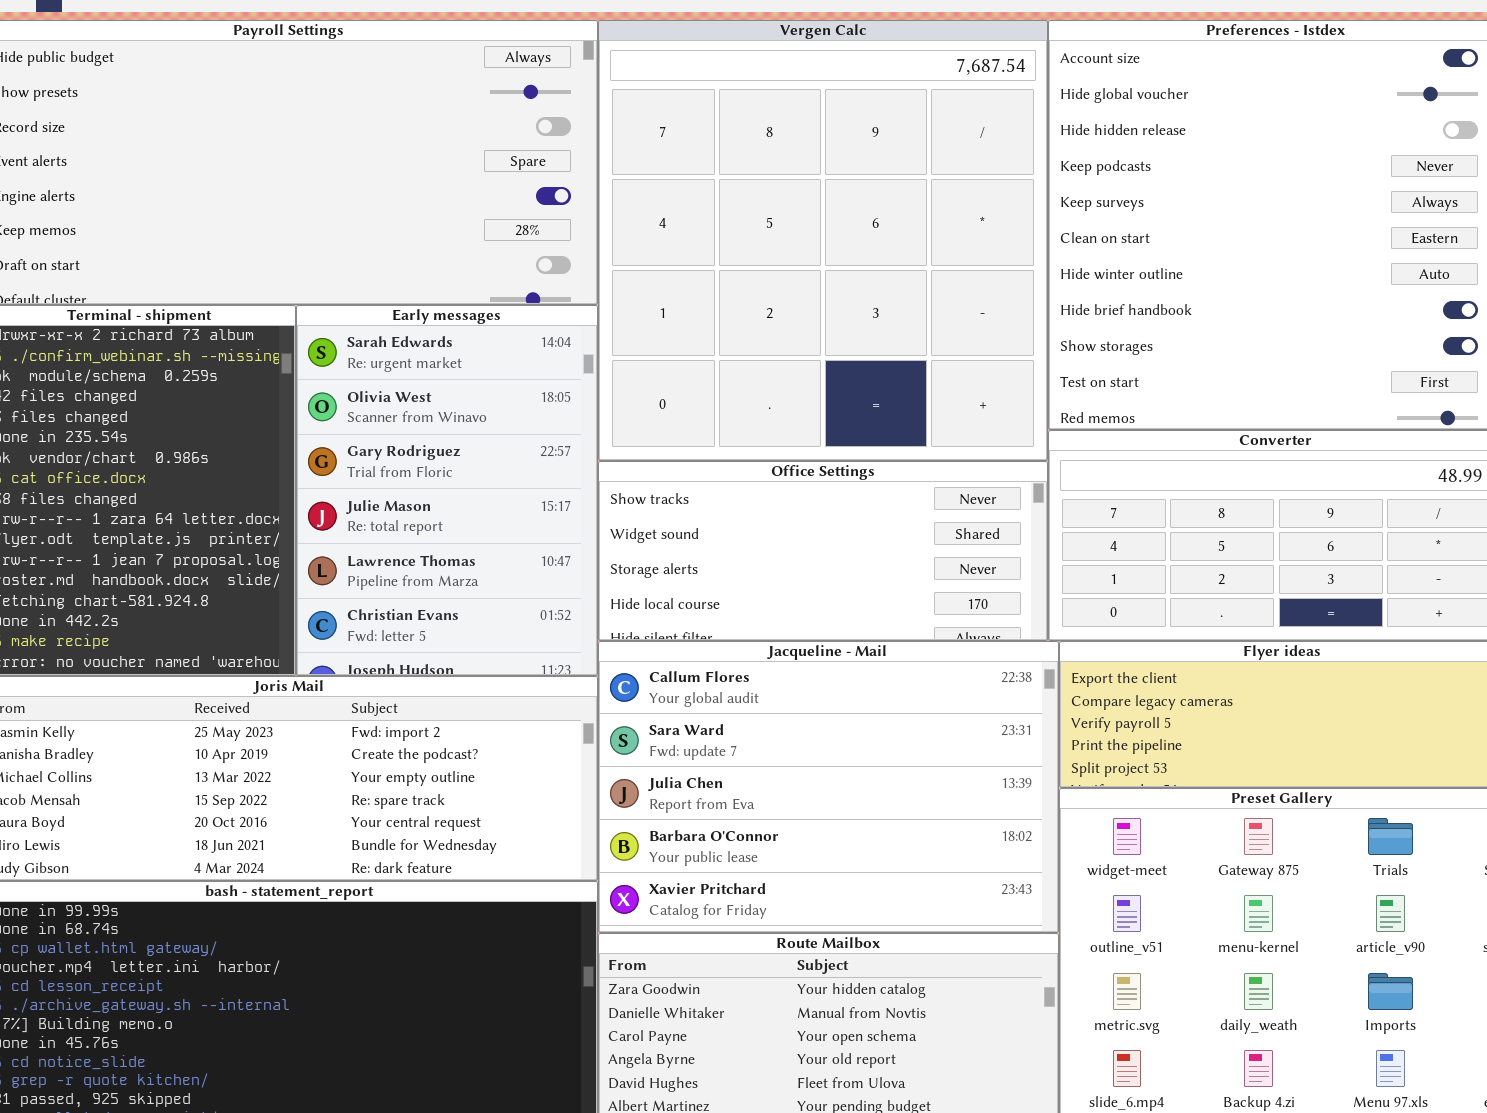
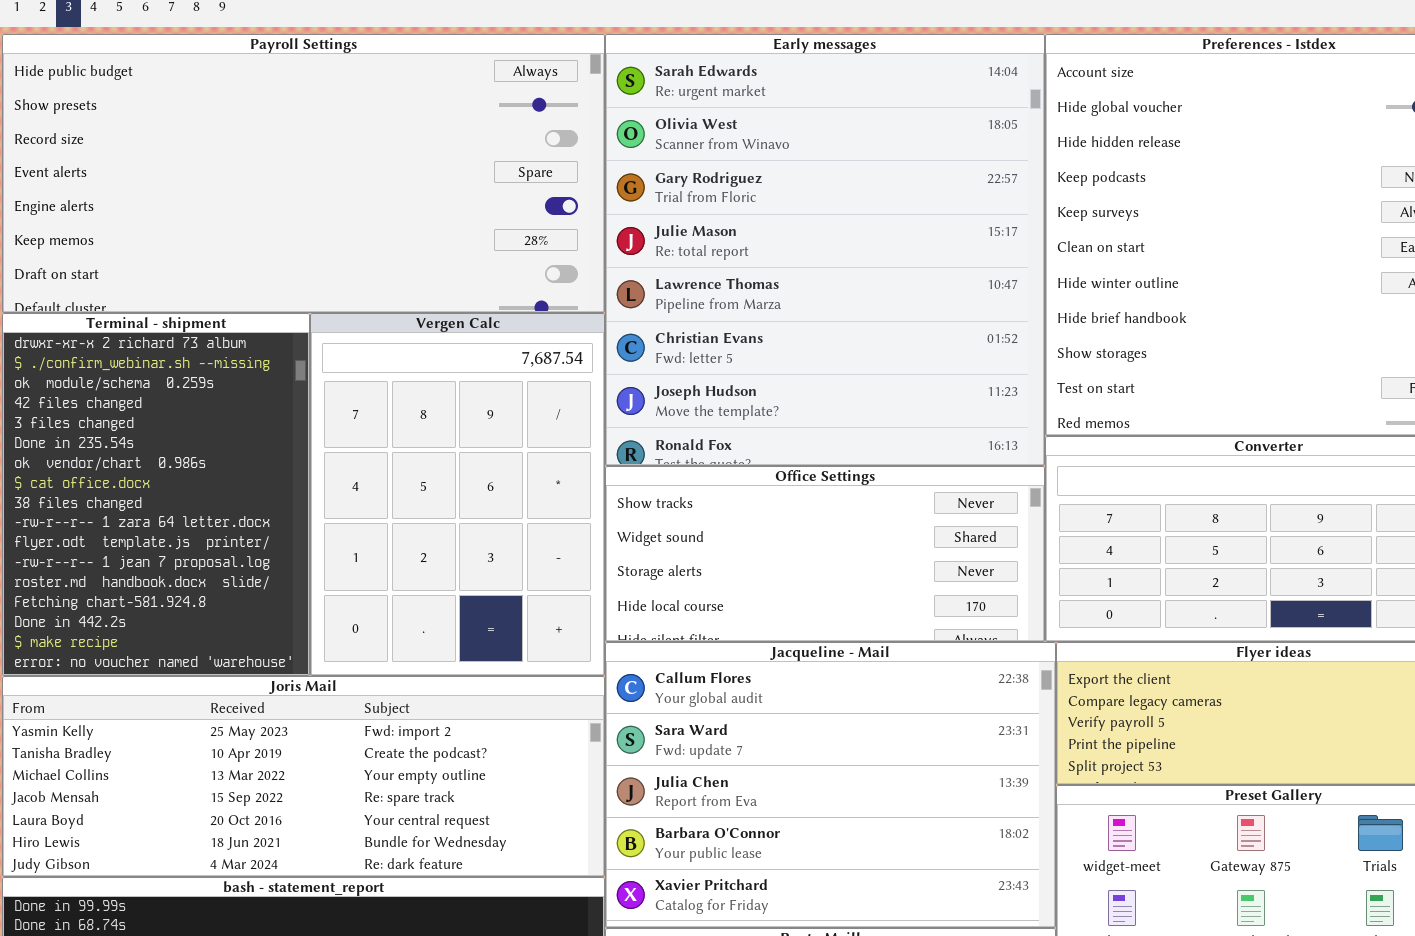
Vergen Calc: [598,20,1048,461] -> [310,313,605,676], moved, resized
Early messages: [296,305,598,676] -> [605,34,1045,466], moved, resized

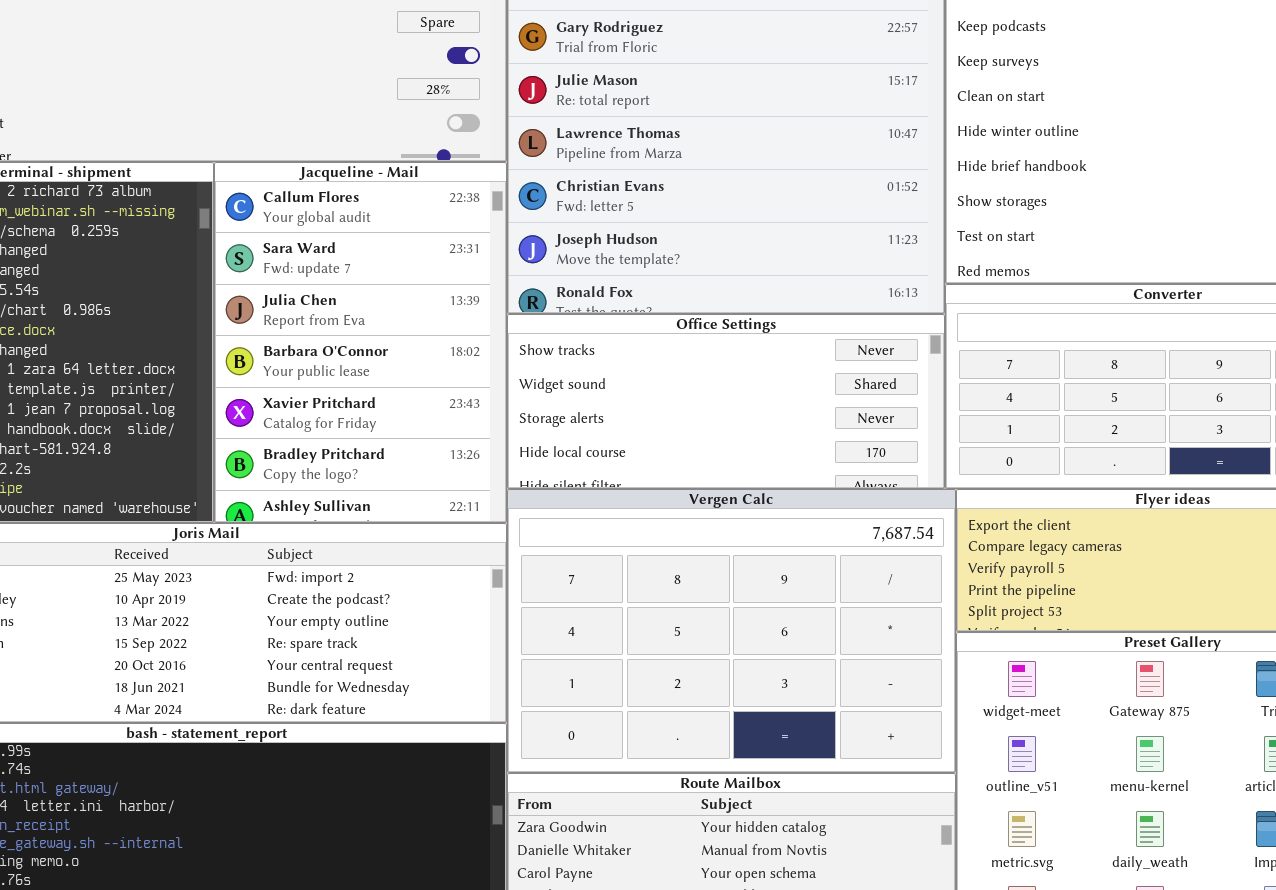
Vergen Calc: [310,313,605,676] -> [507,489,956,773], moved, resized
Jacqueline - Mail: [605,642,1056,928] -> [214,162,507,523], moved, resized

